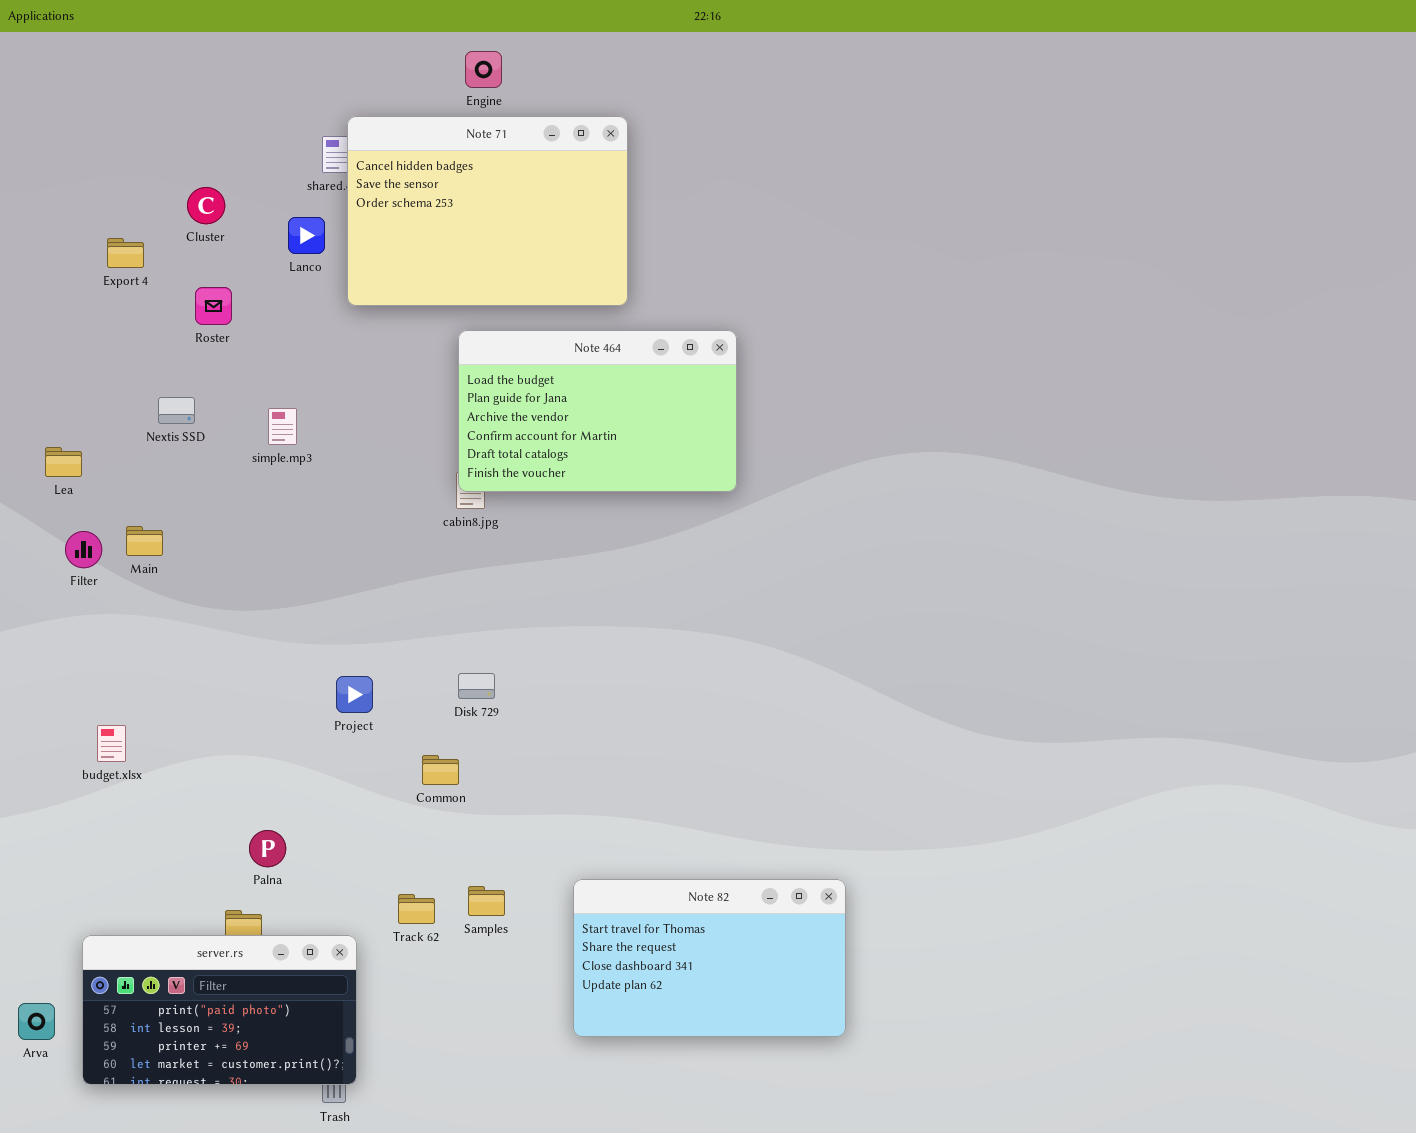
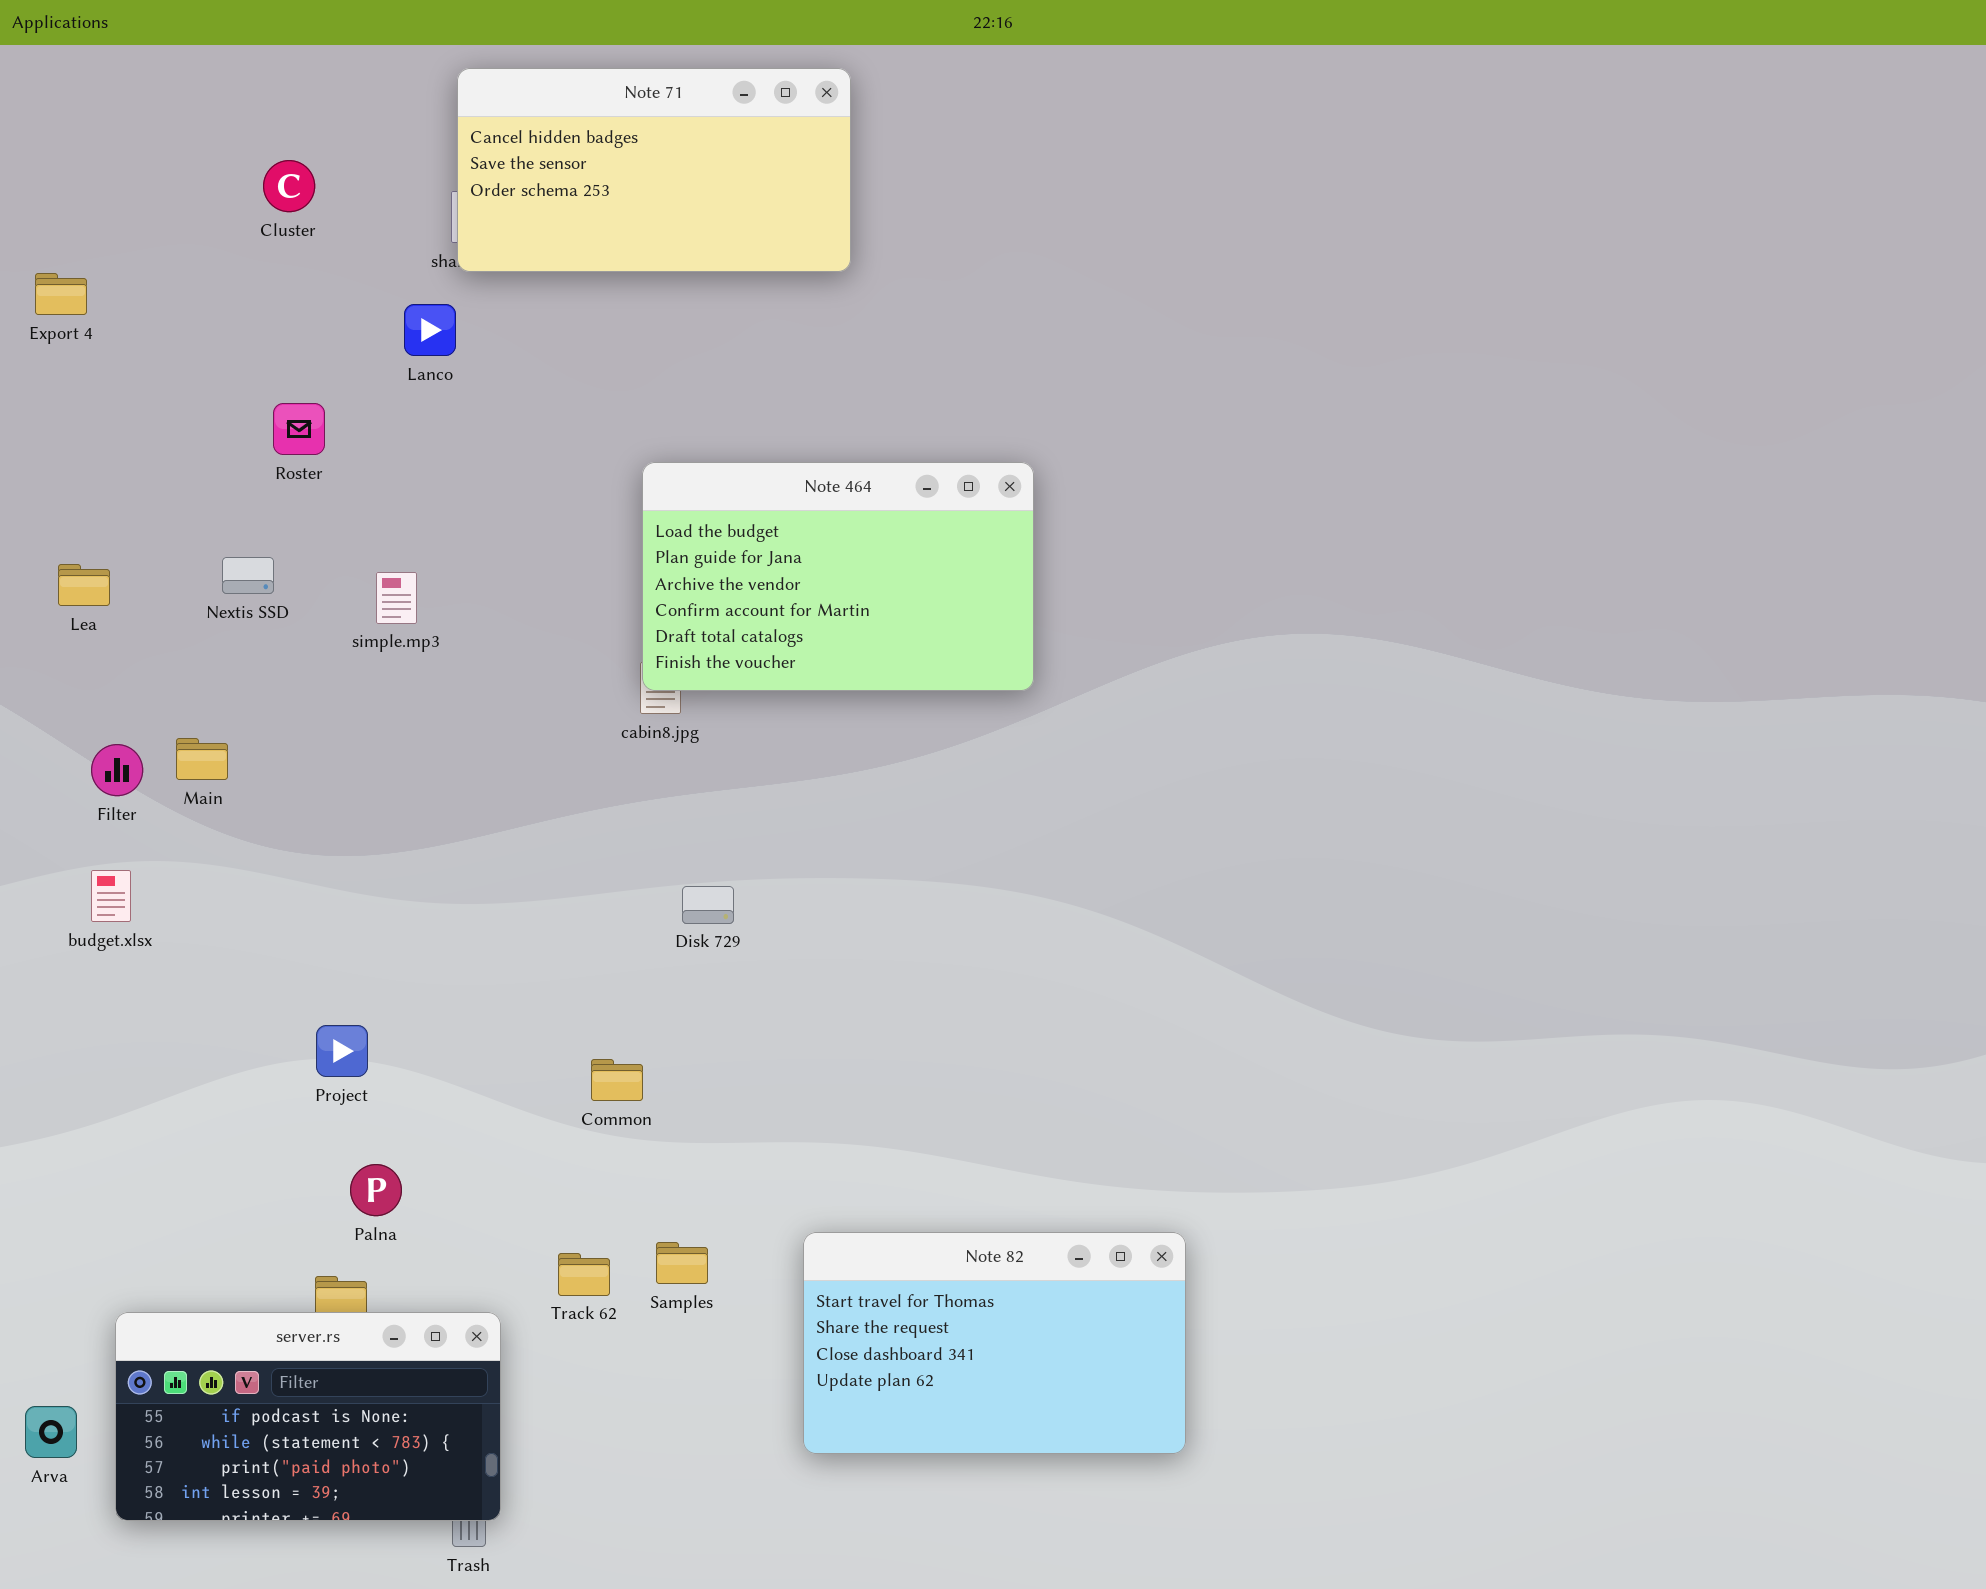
Note 71: [347,116,628,306] -> [457,68,851,272], moved, resized
Cluster: [187,187,225,224] -> [263,160,315,212], moved
Export 4: [107,238,144,268] -> [35,273,87,315], moved
Lea: [45,447,82,477] -> [58,564,110,606], moved
Disk 729: [458,673,495,699] -> [682,886,734,924], moved
Project: [336,676,373,713] -> [316,1025,368,1077], moved
budget.xlsx: [97,725,126,762] -> [91,870,131,922], moved
server.rs: [82,935,357,1085] -> [115,1312,501,1521], scrolled up 2 rows

